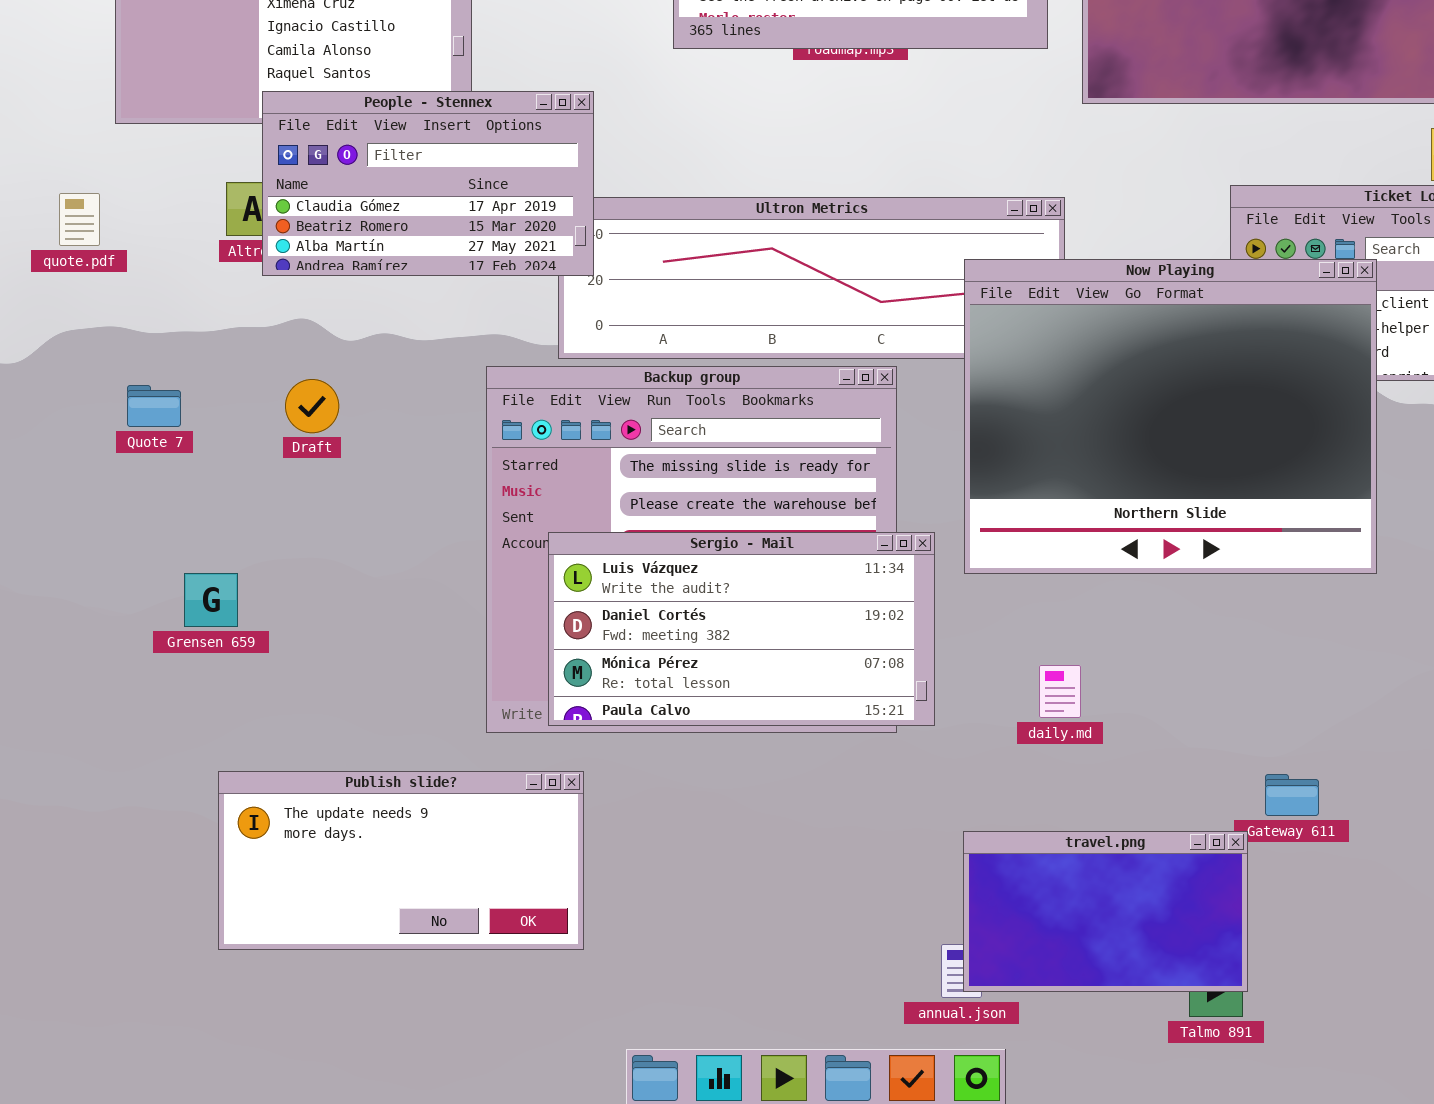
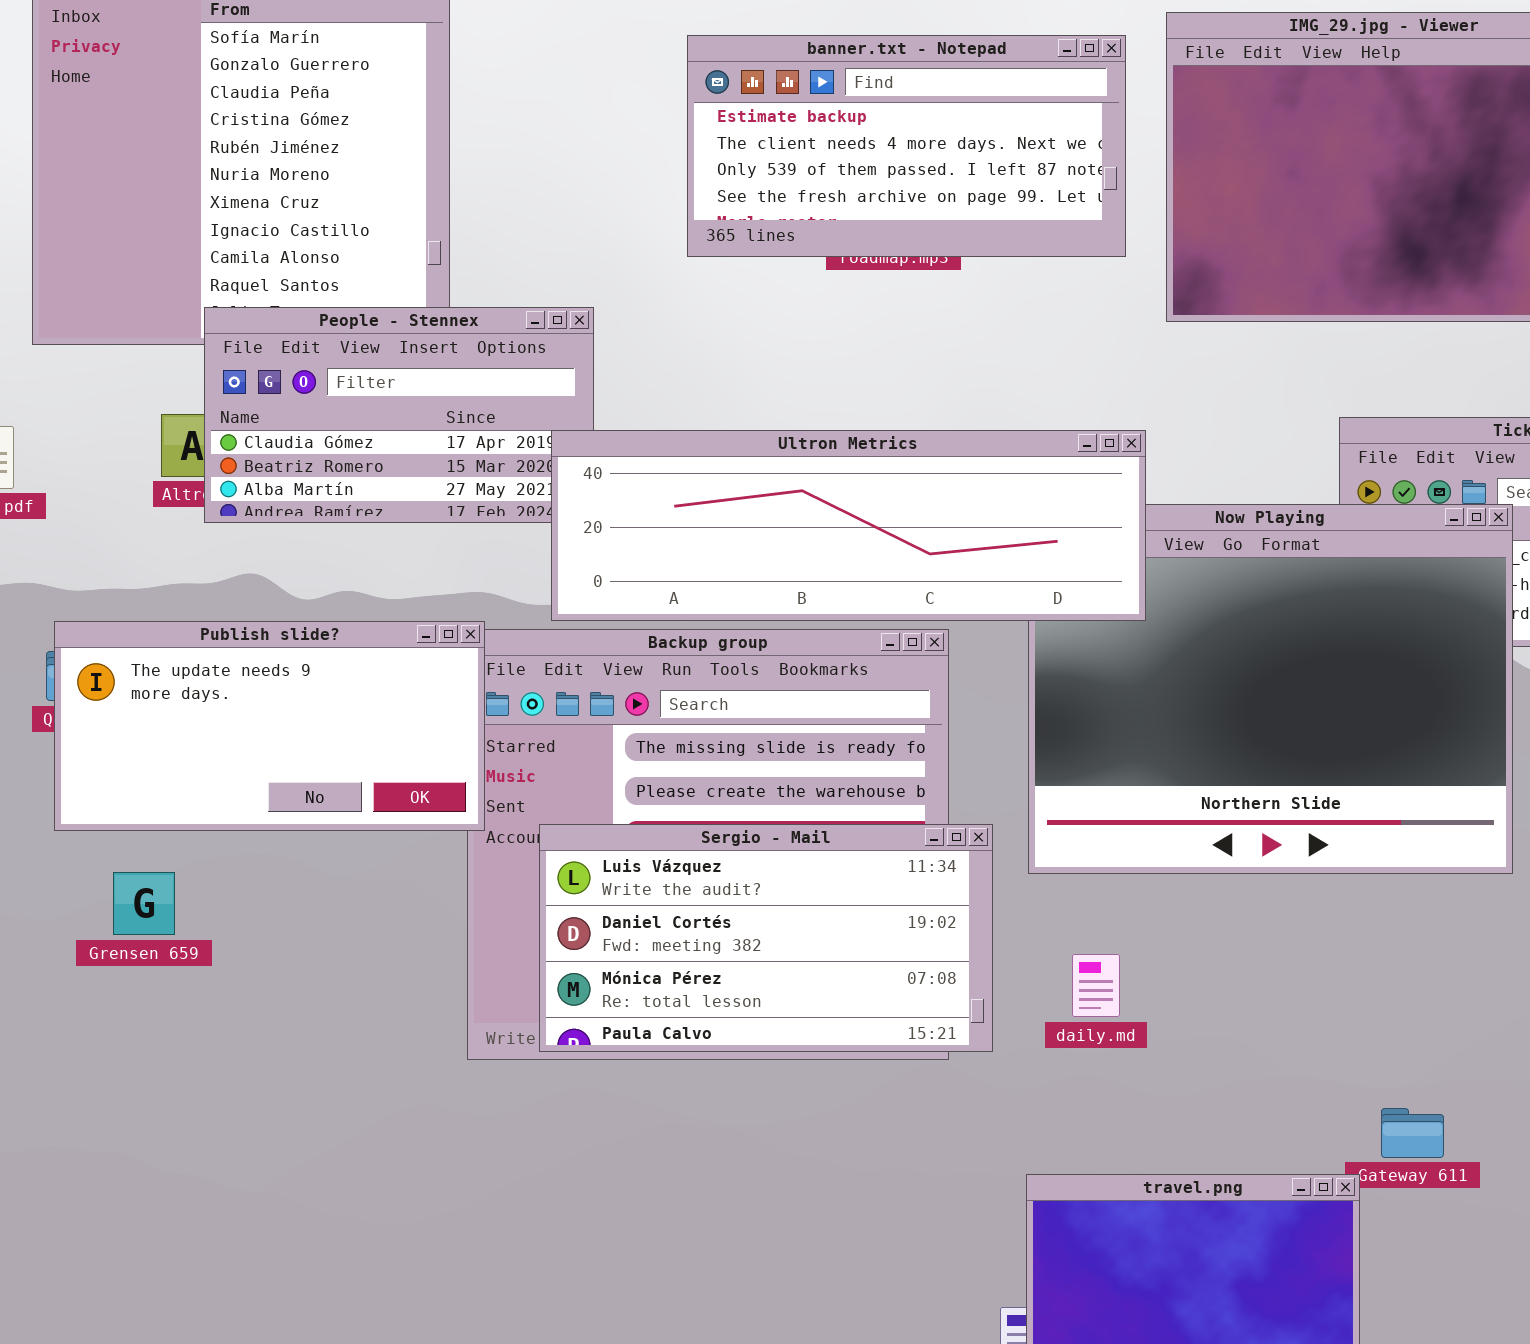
Ultron Metrics: [558,197,1065,359] -> [551,430,1146,621], raised
daily.md: [1039,665,1081,718] -> [1072,954,1120,1017], moved
Publish slide?: [218,771,584,950] -> [54,621,485,831], moved

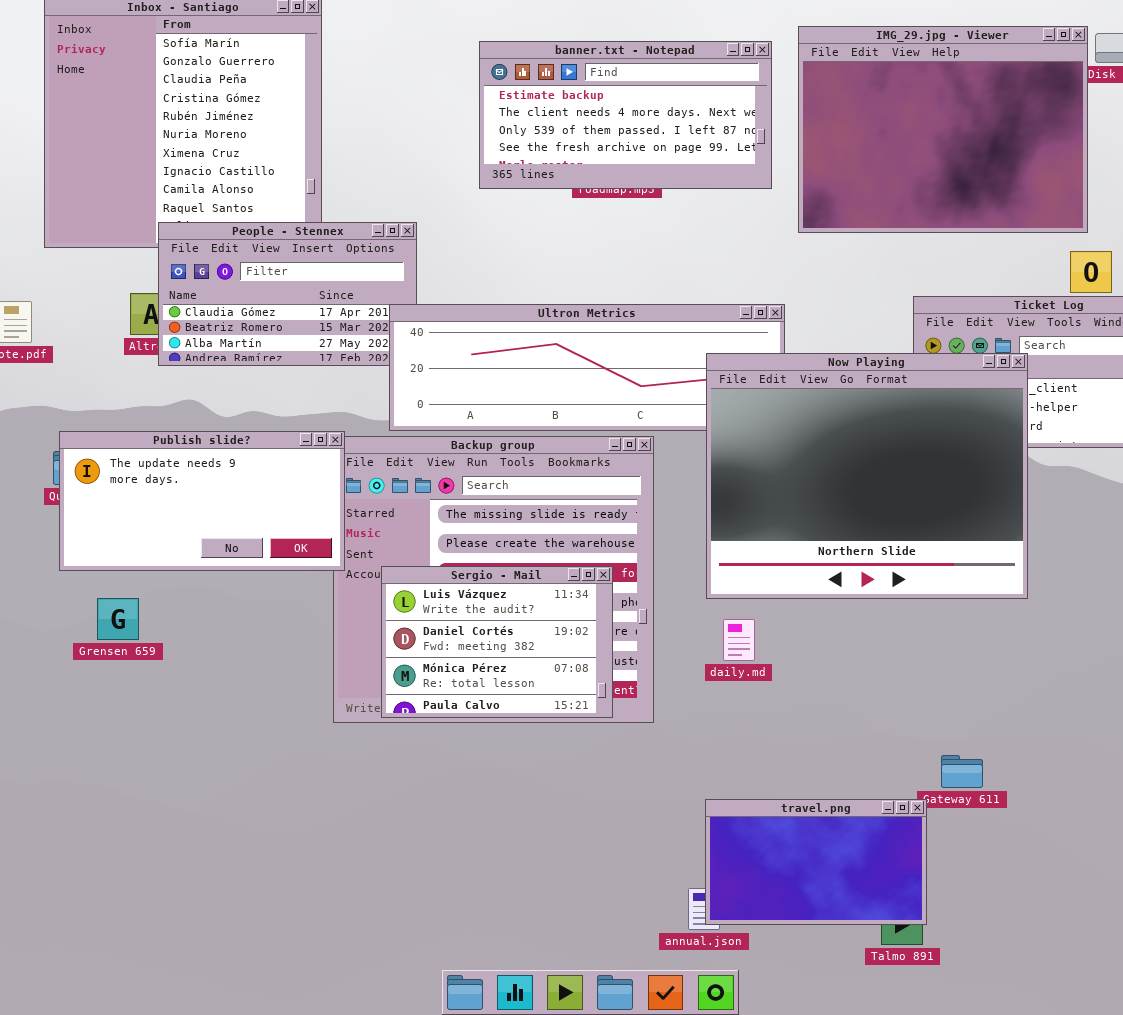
Now Playing: [1028,504,1513,874] -> [706,353,1028,599], raised
Sergio - Mail: [539,824,993,1052] -> [381,566,613,718], resized
daily.md: [1072,954,1120,1017] -> [723,619,755,661], moved

